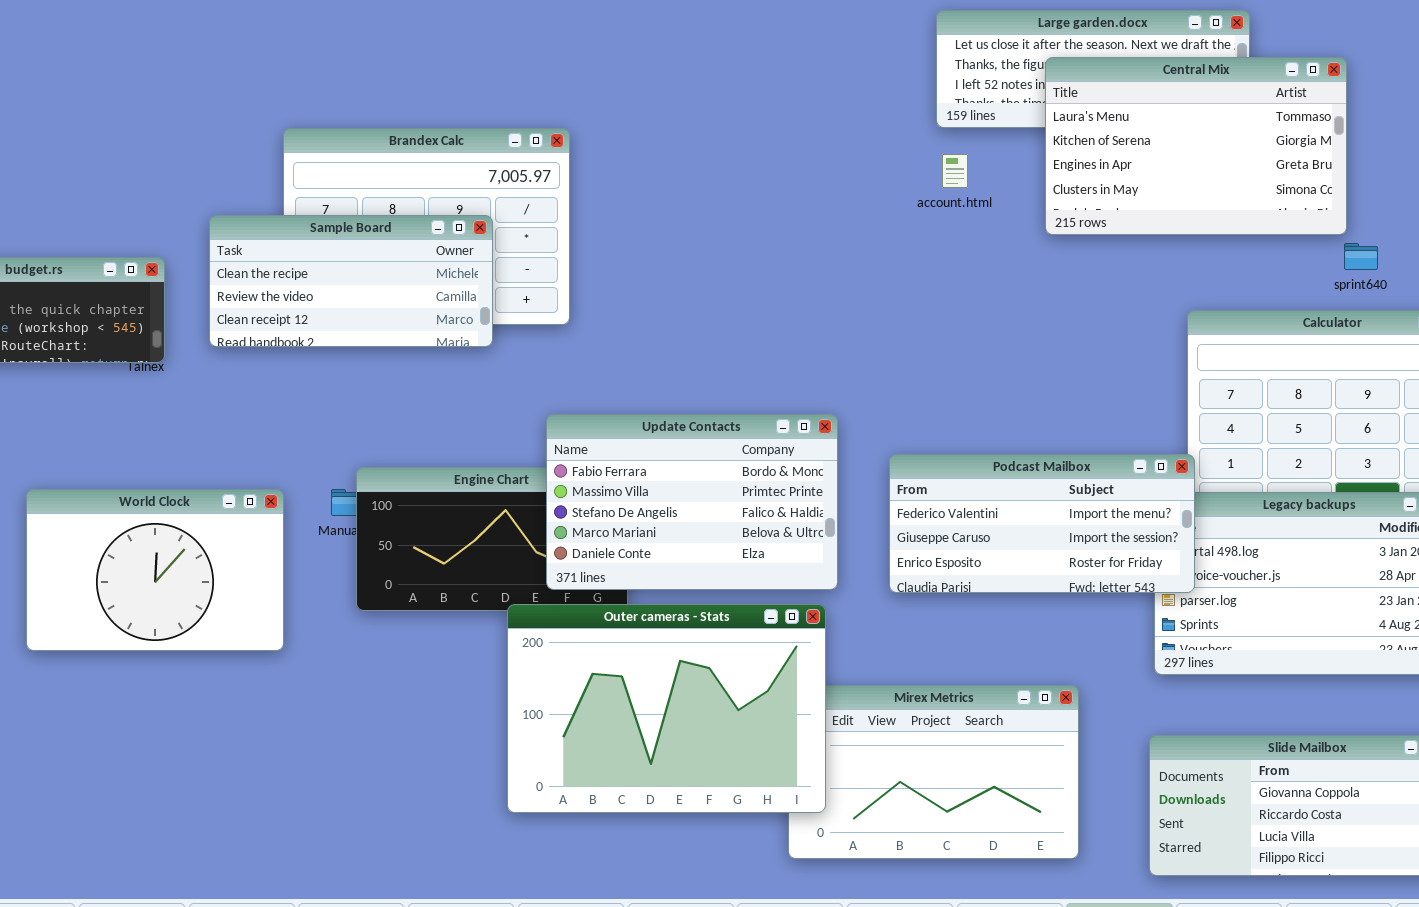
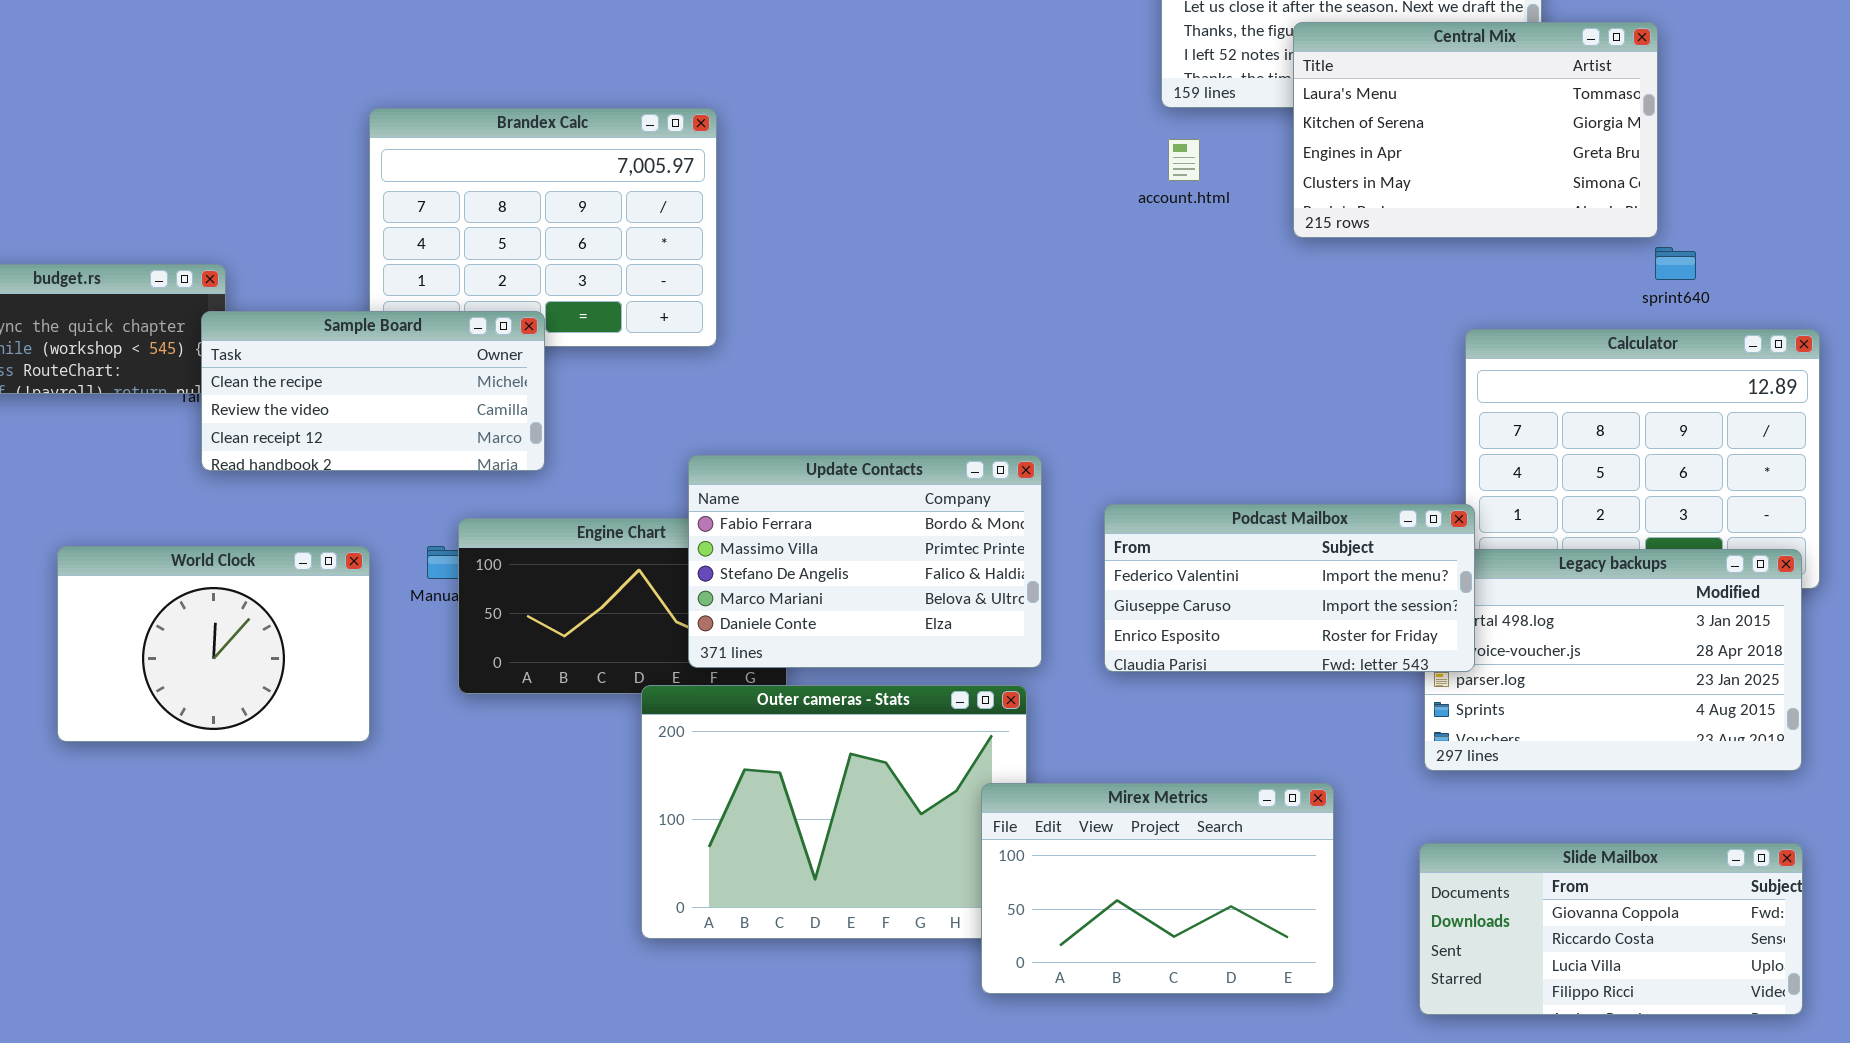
Sample Board: [209,215,493,347] -> [201,311,545,471], moved
Mirex Metrics: [788,685,1079,859] -> [981,783,1334,994], raised

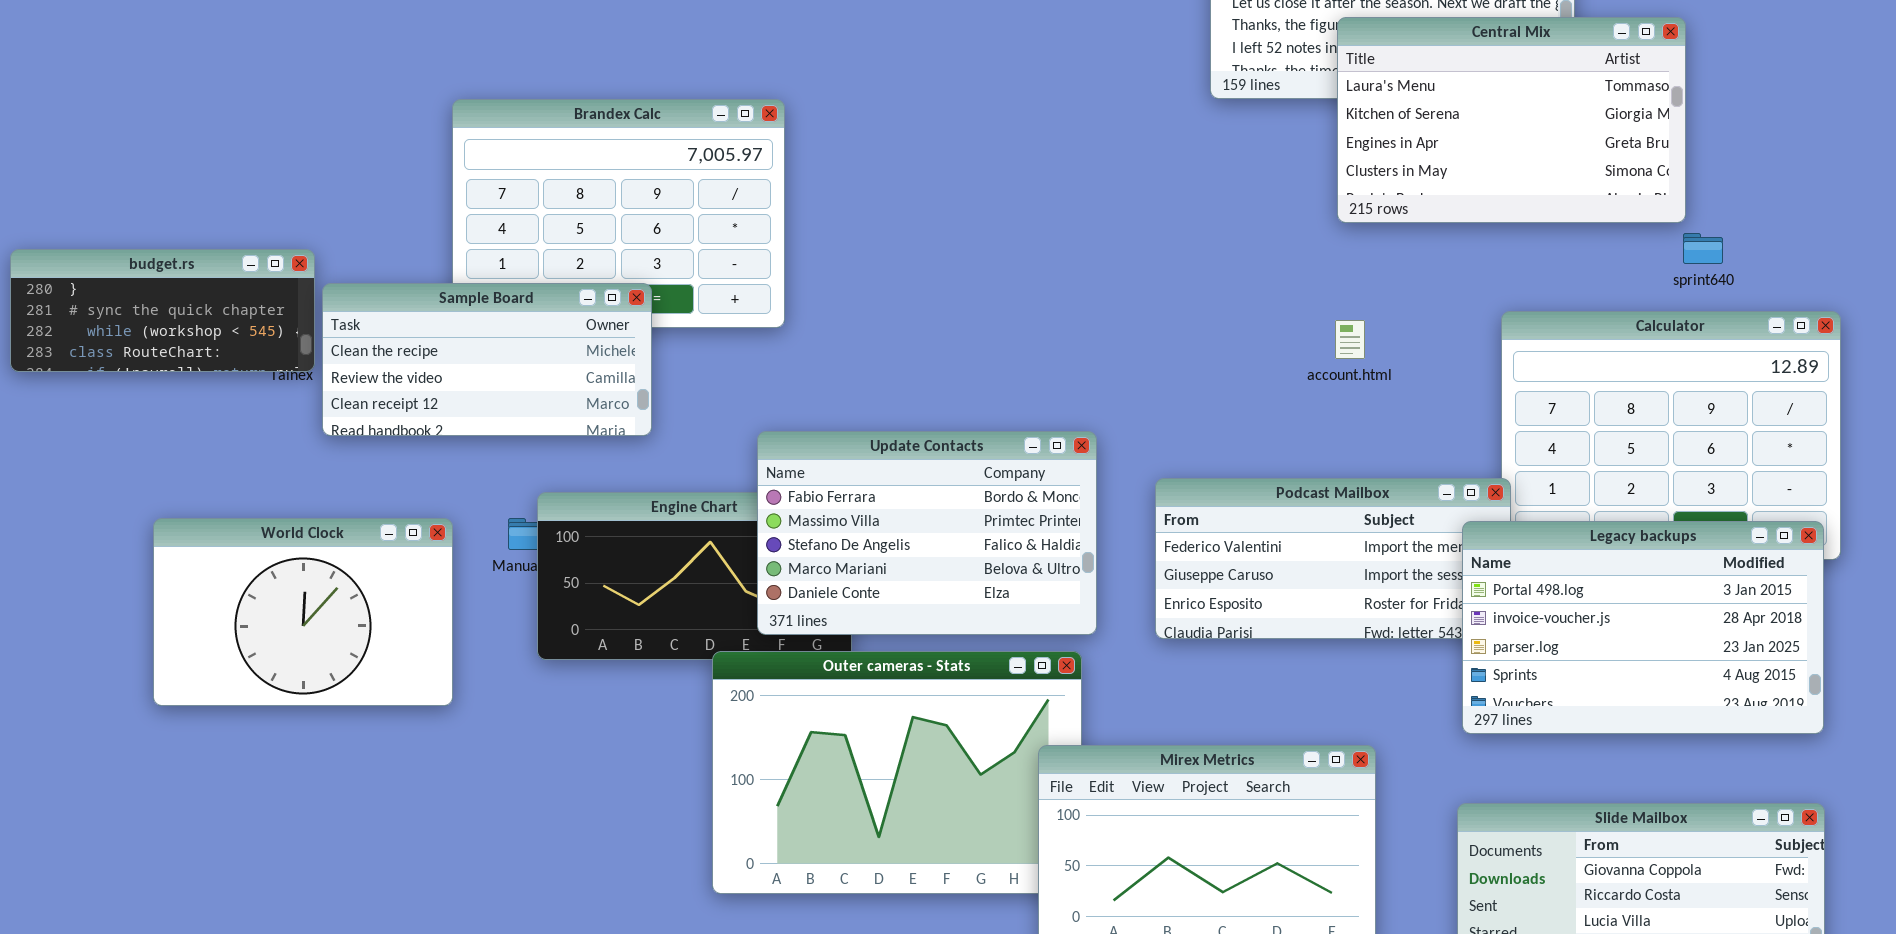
account.html: [1168,139,1200,181] -> [1335,320,1365,359], moved
Sample Board: [201,311,545,471] -> [322,283,652,436], moved
Legacy backups: [1424,549,1802,771] -> [1462,521,1824,734], raised

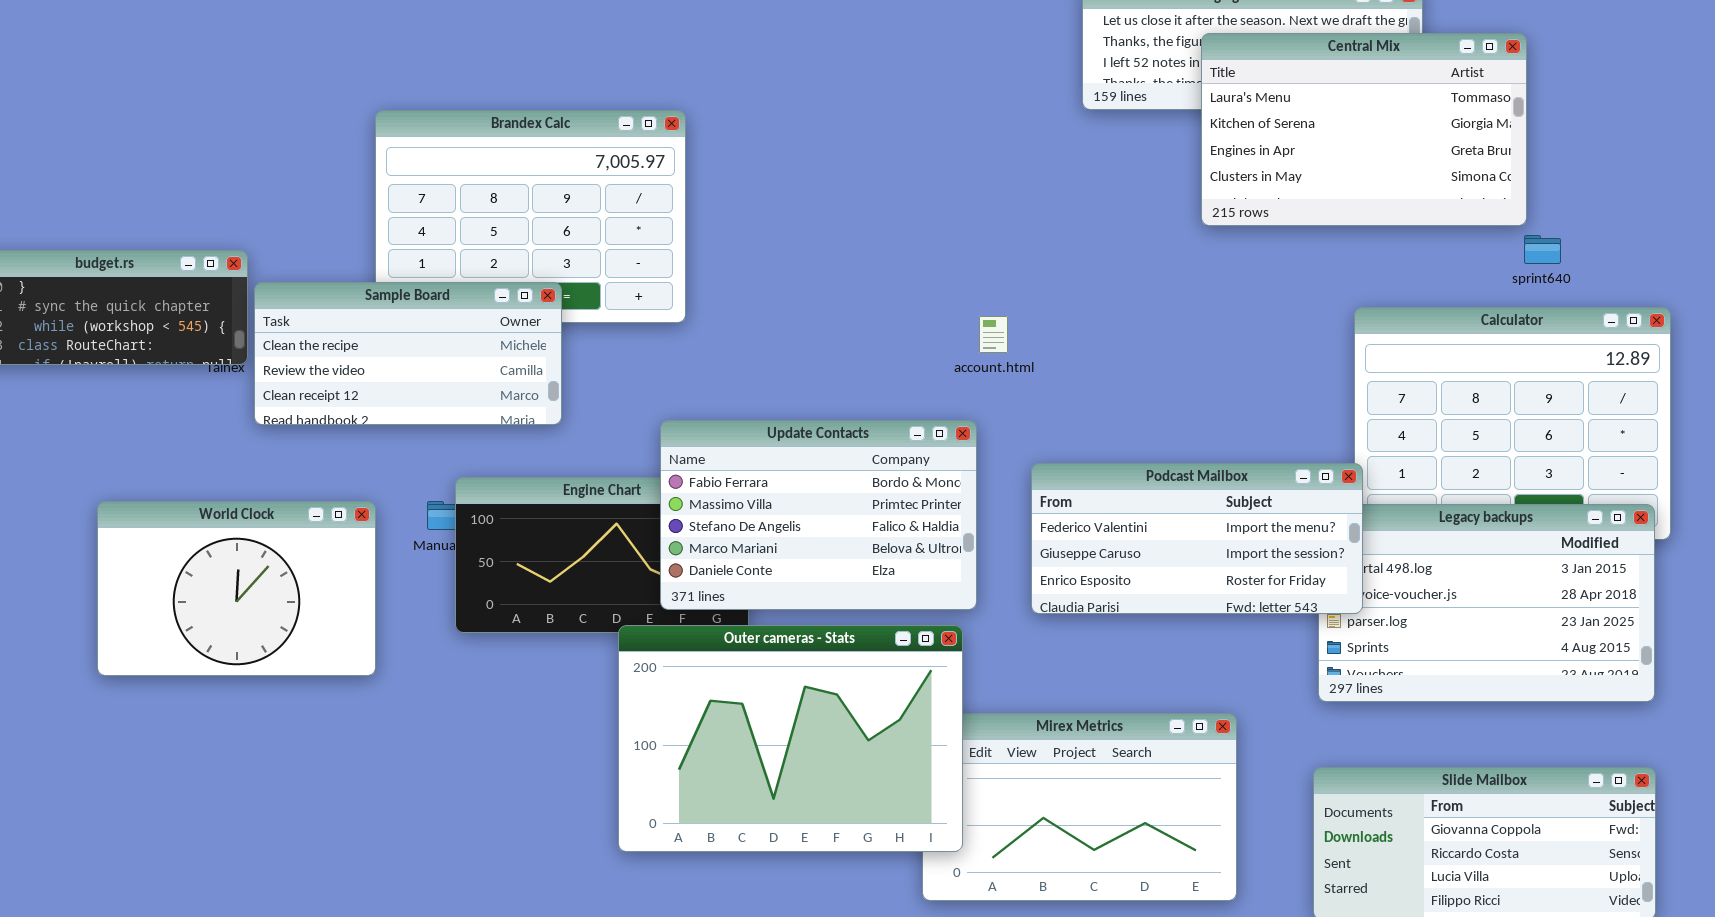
account.html: [1335,320,1365,359] -> [979,316,1008,353], moved
Podcast Mailbox: [1155,478,1511,639] -> [1031,463,1363,614], raised
Outer cameras - Stats: [712,651,1082,894] -> [618,625,963,852], raised

